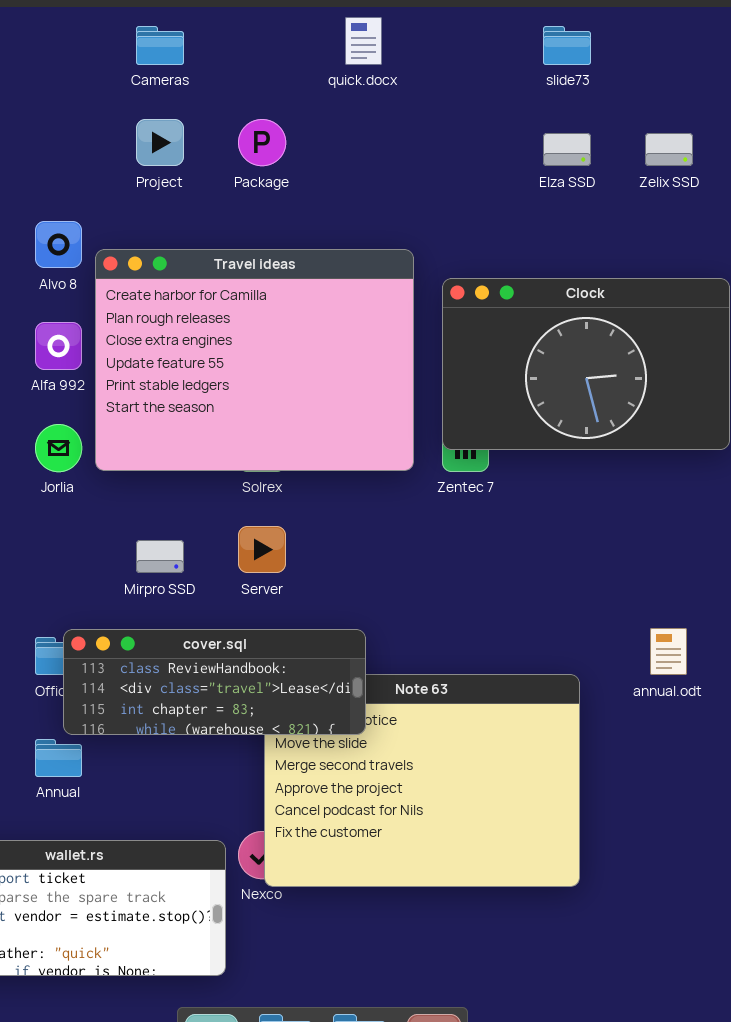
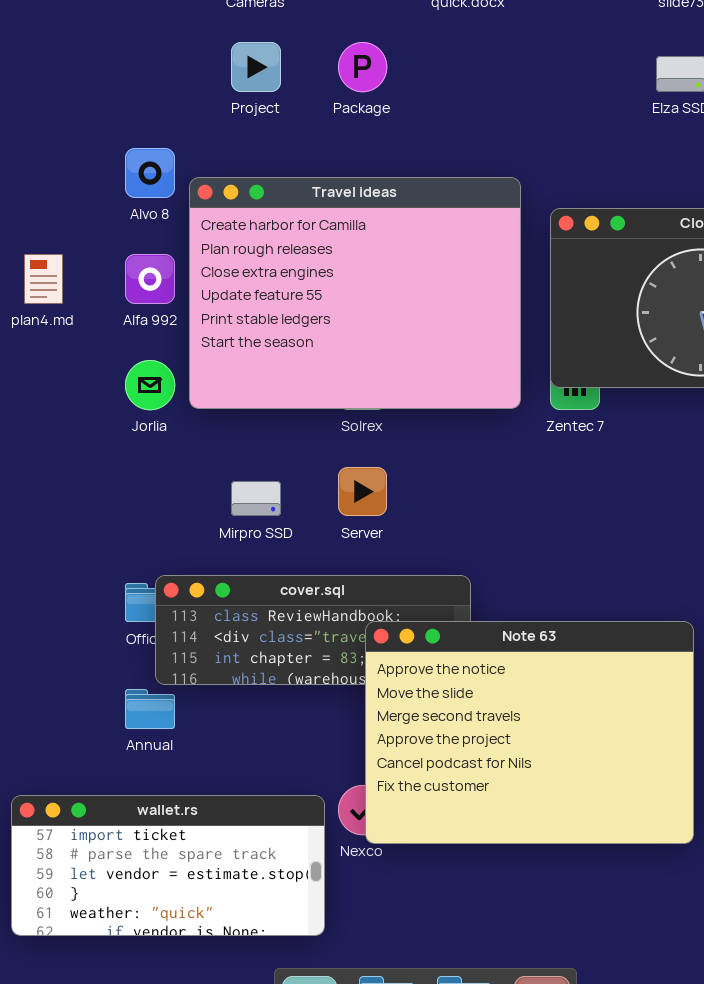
Note 63: [264,674,580,887] -> [365,621,694,844], raised

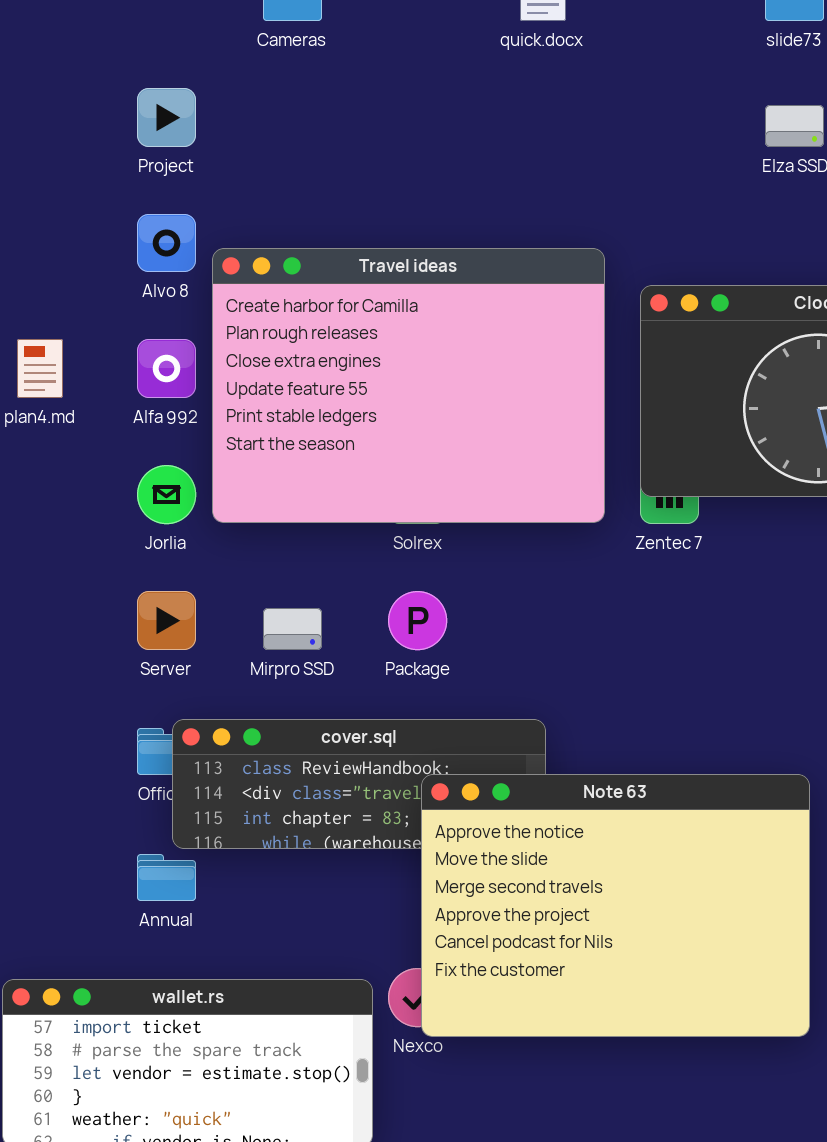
Project: [231,42,281,92] -> [137,88,196,147], moved
Package: [338,42,387,92] -> [388,591,447,650], moved
Server: [338,467,387,516] -> [137,591,196,650], moved

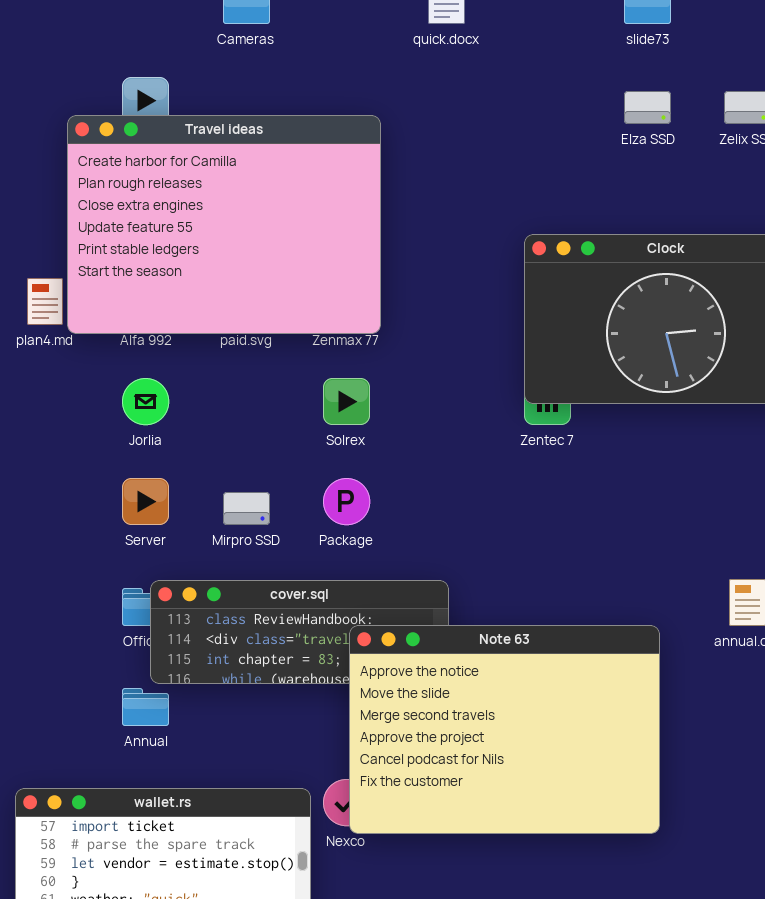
Travel ideas: [212,248,605,523] -> [67,115,381,334], moved

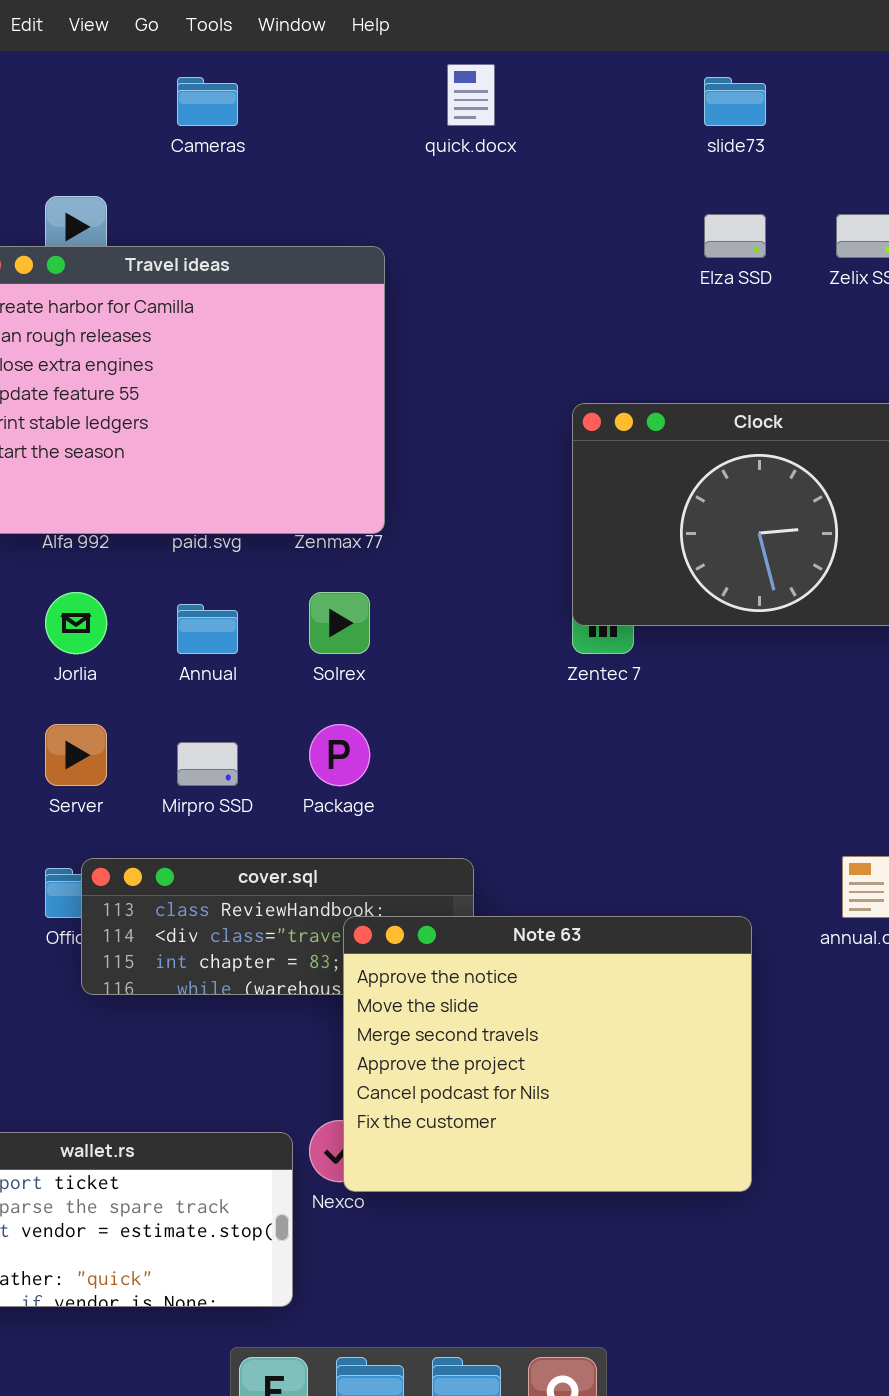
Annual: [122,688,169,726] -> [177,604,238,654], moved

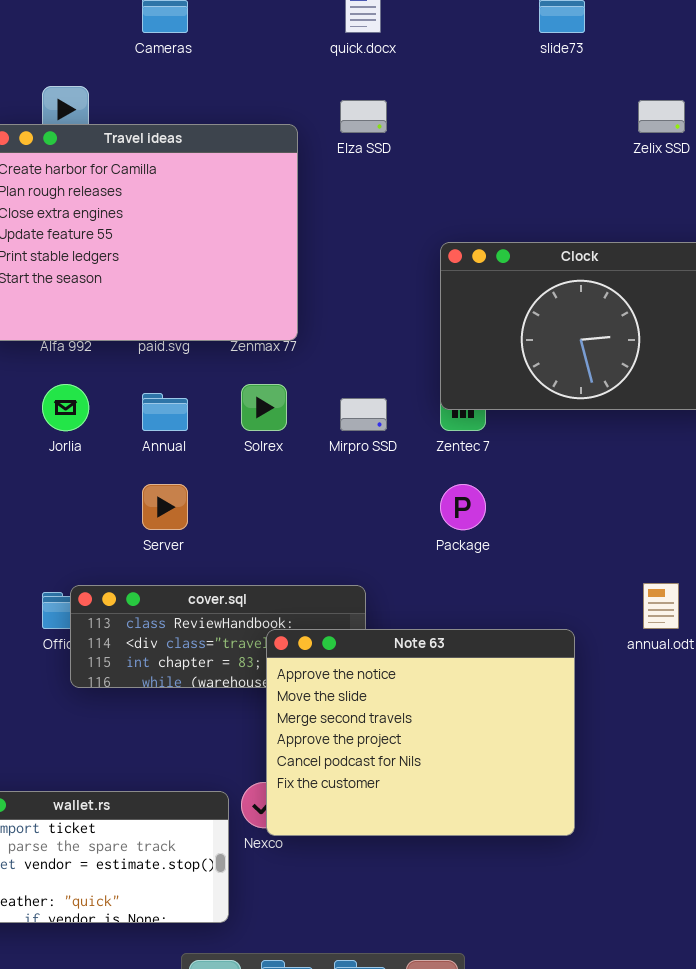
Elza SSD: [704,214,766,258] -> [340,100,387,133], moved
Server: [45,724,107,786] -> [142,484,188,530], moved
Package: [309,724,370,786] -> [440,484,486,530], moved
Mirpro SSD: [177,742,238,786] -> [340,398,387,431], moved

